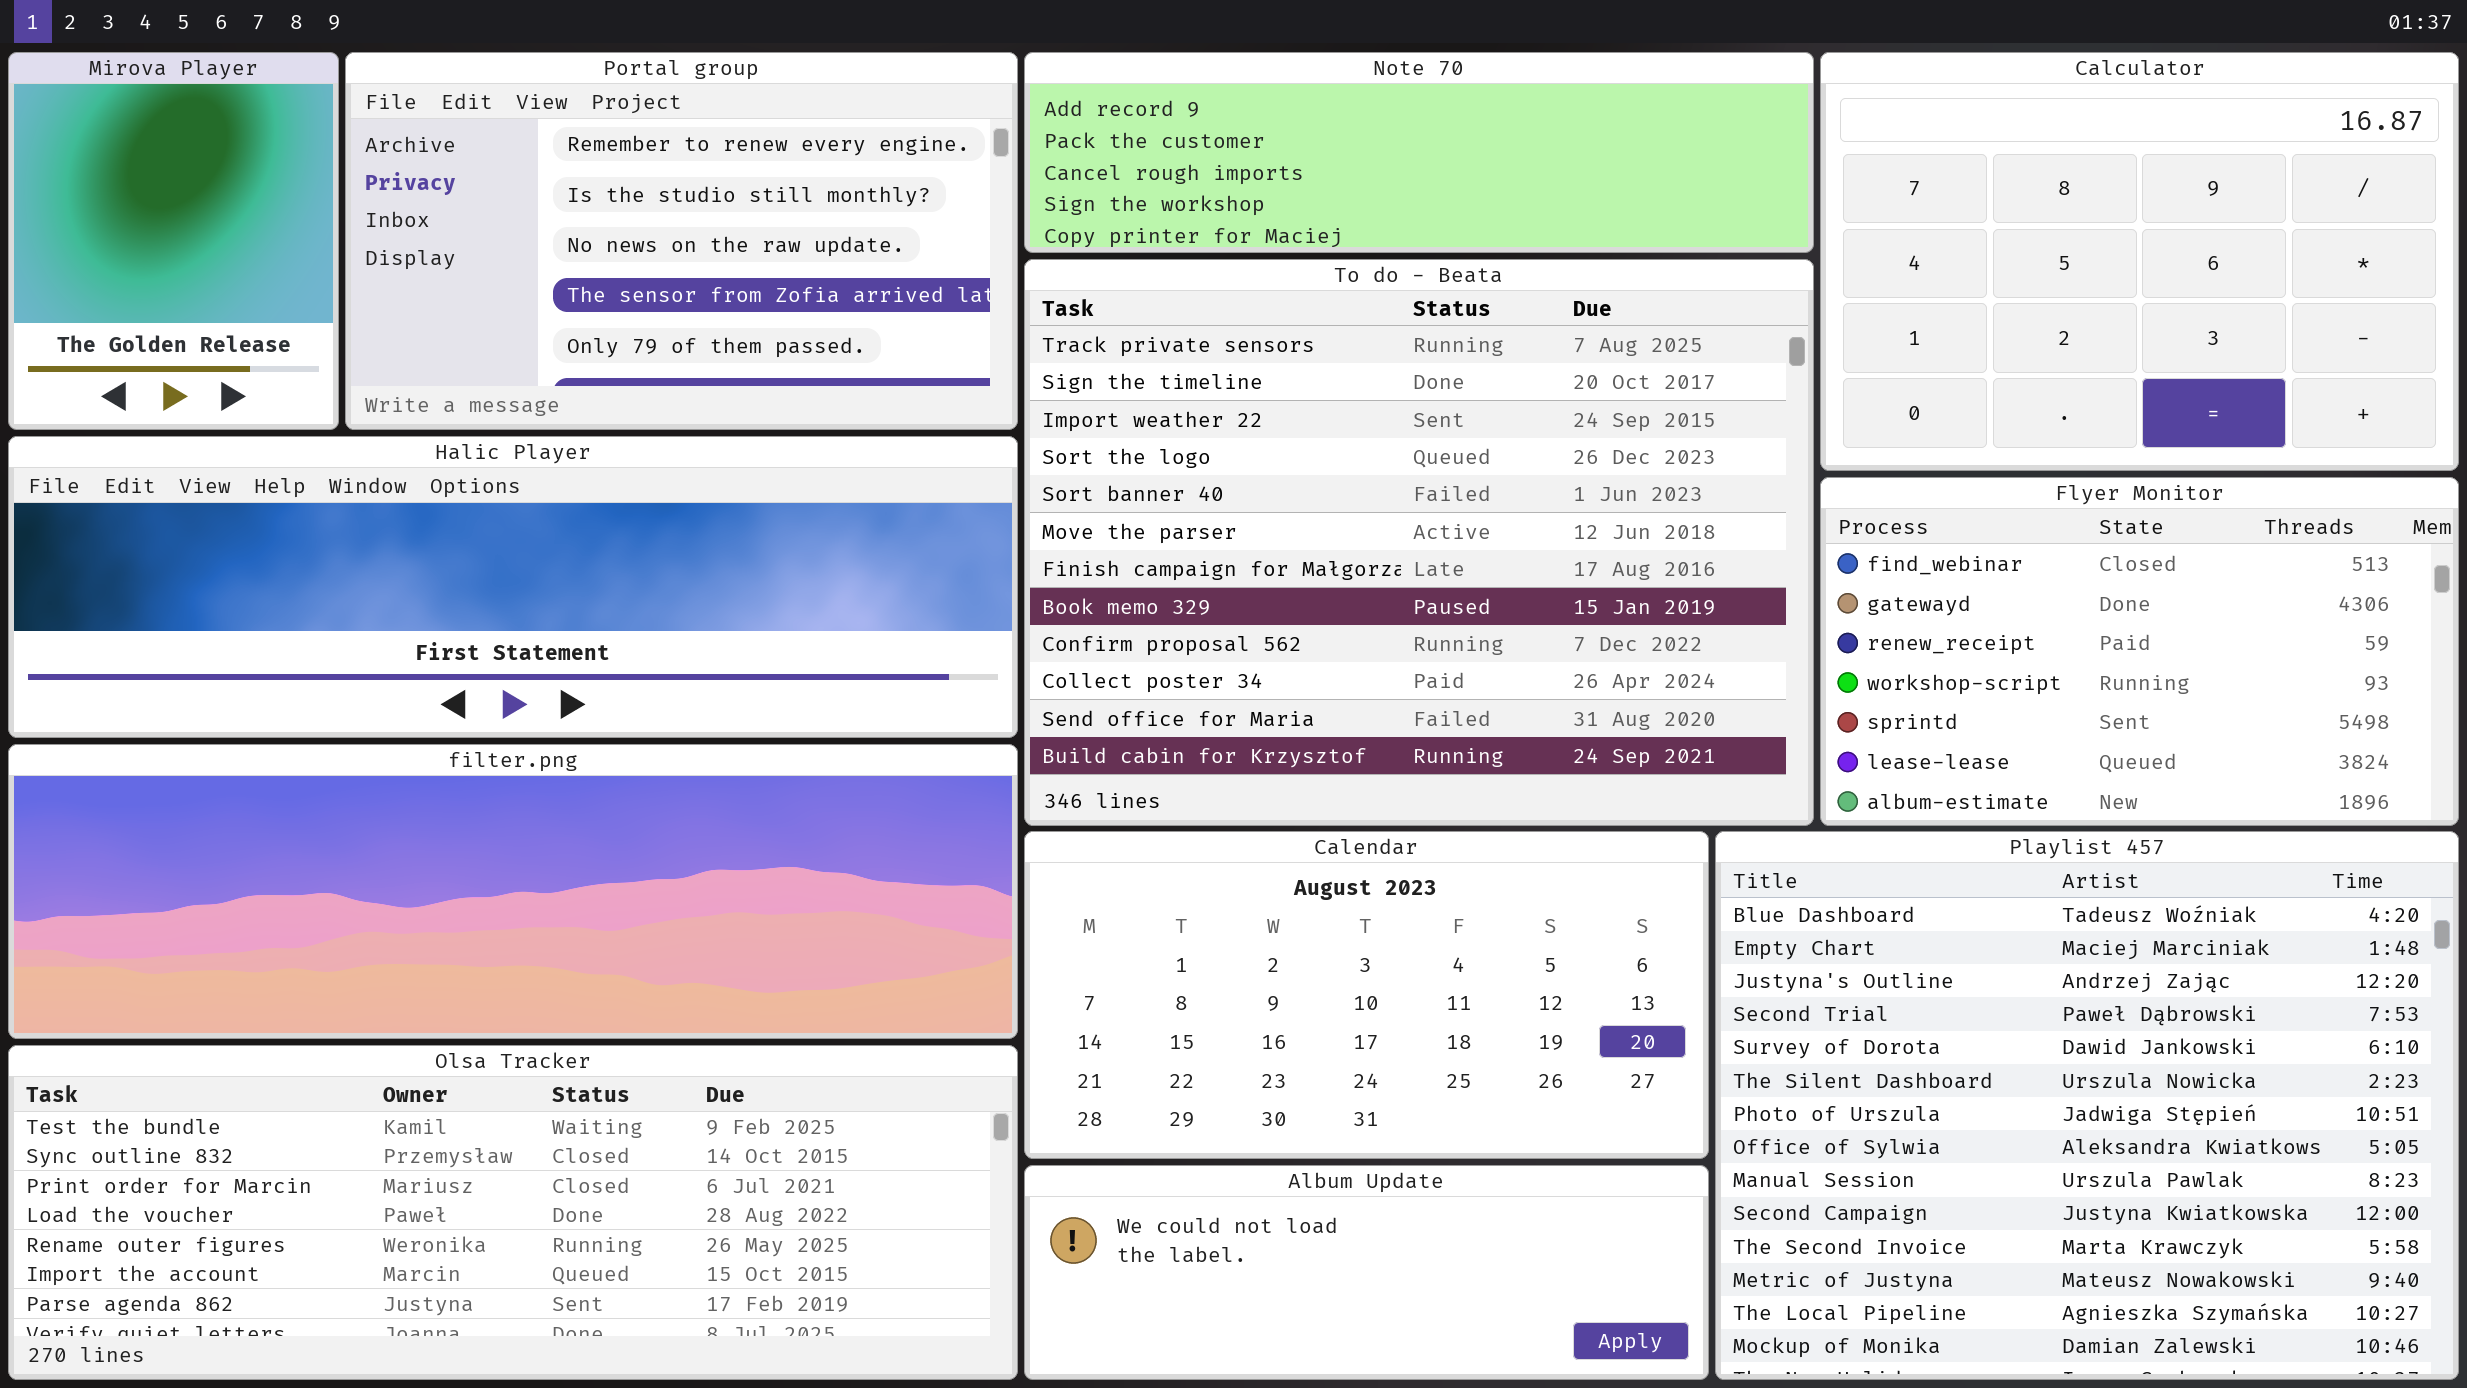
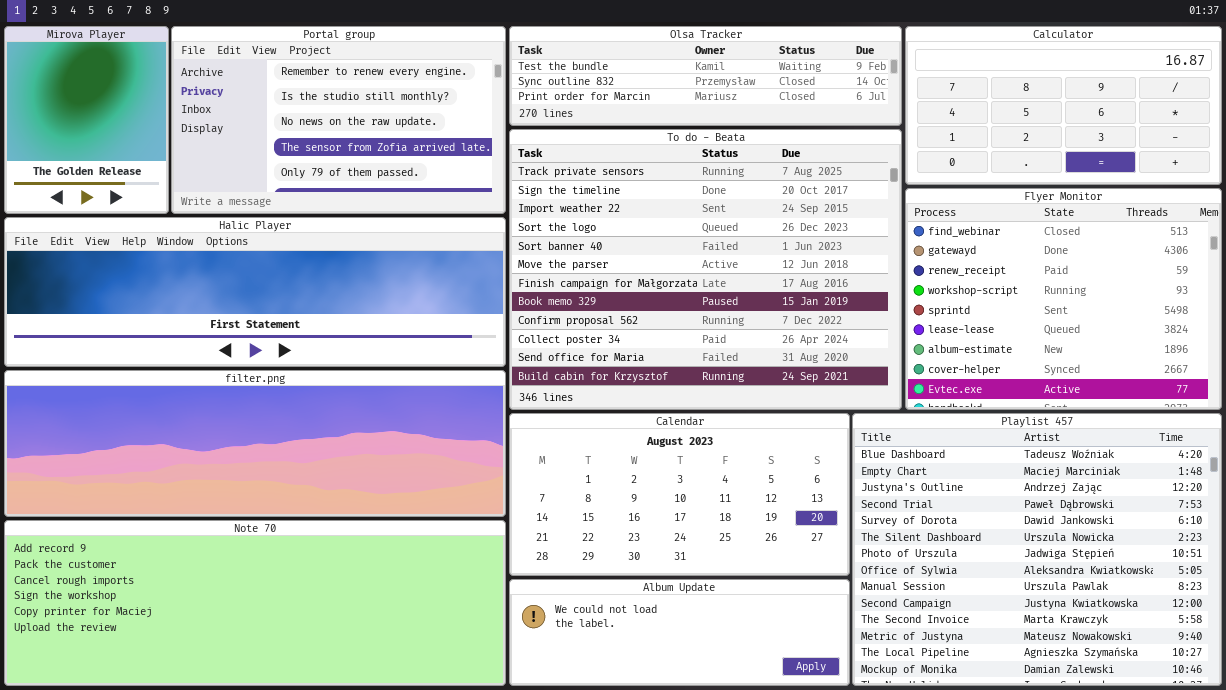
Note 70: [1024,52,1814,253] -> [4,520,506,686], moved, resized
Calculator: [1820,52,2459,471] -> [905,26,1222,185], resized
Flyer Monitor: [1820,477,2459,826] -> [905,188,1222,410], resized
Olsa Tracker: [8,1045,1018,1380] -> [509,26,902,126], moved, resized

